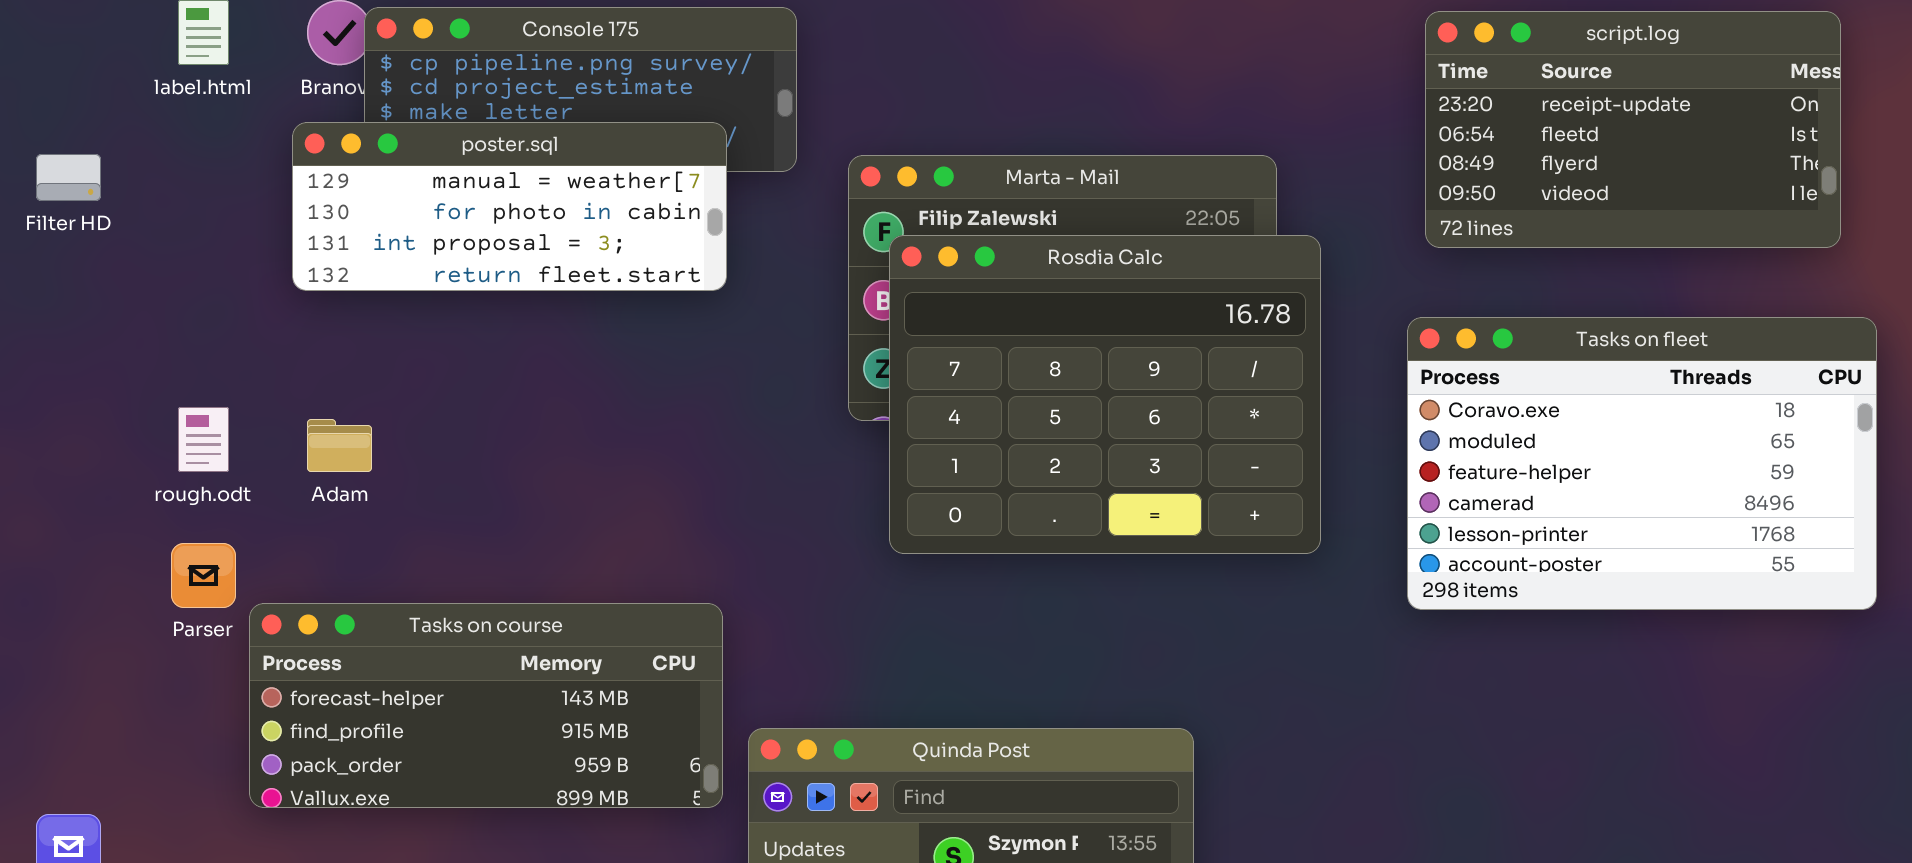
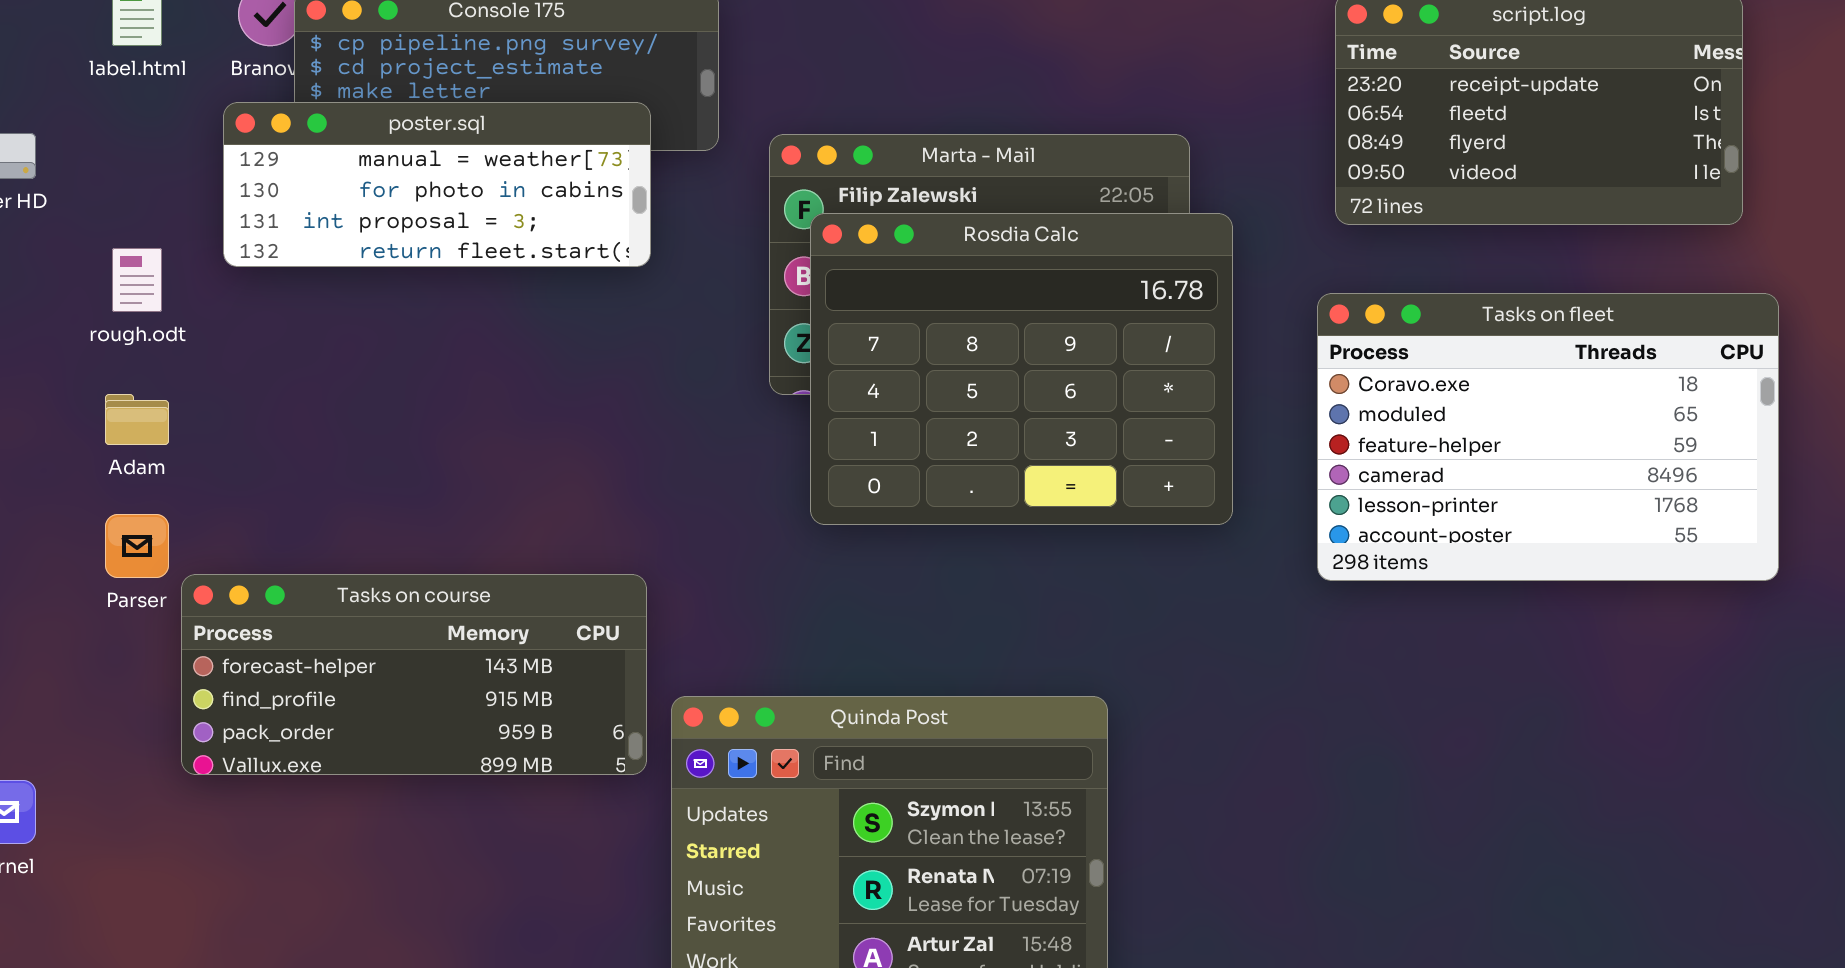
rough.odt: [178,407,229,472] -> [112,248,162,312], moved
Adam: [307,419,372,472] -> [105,394,169,445], moved

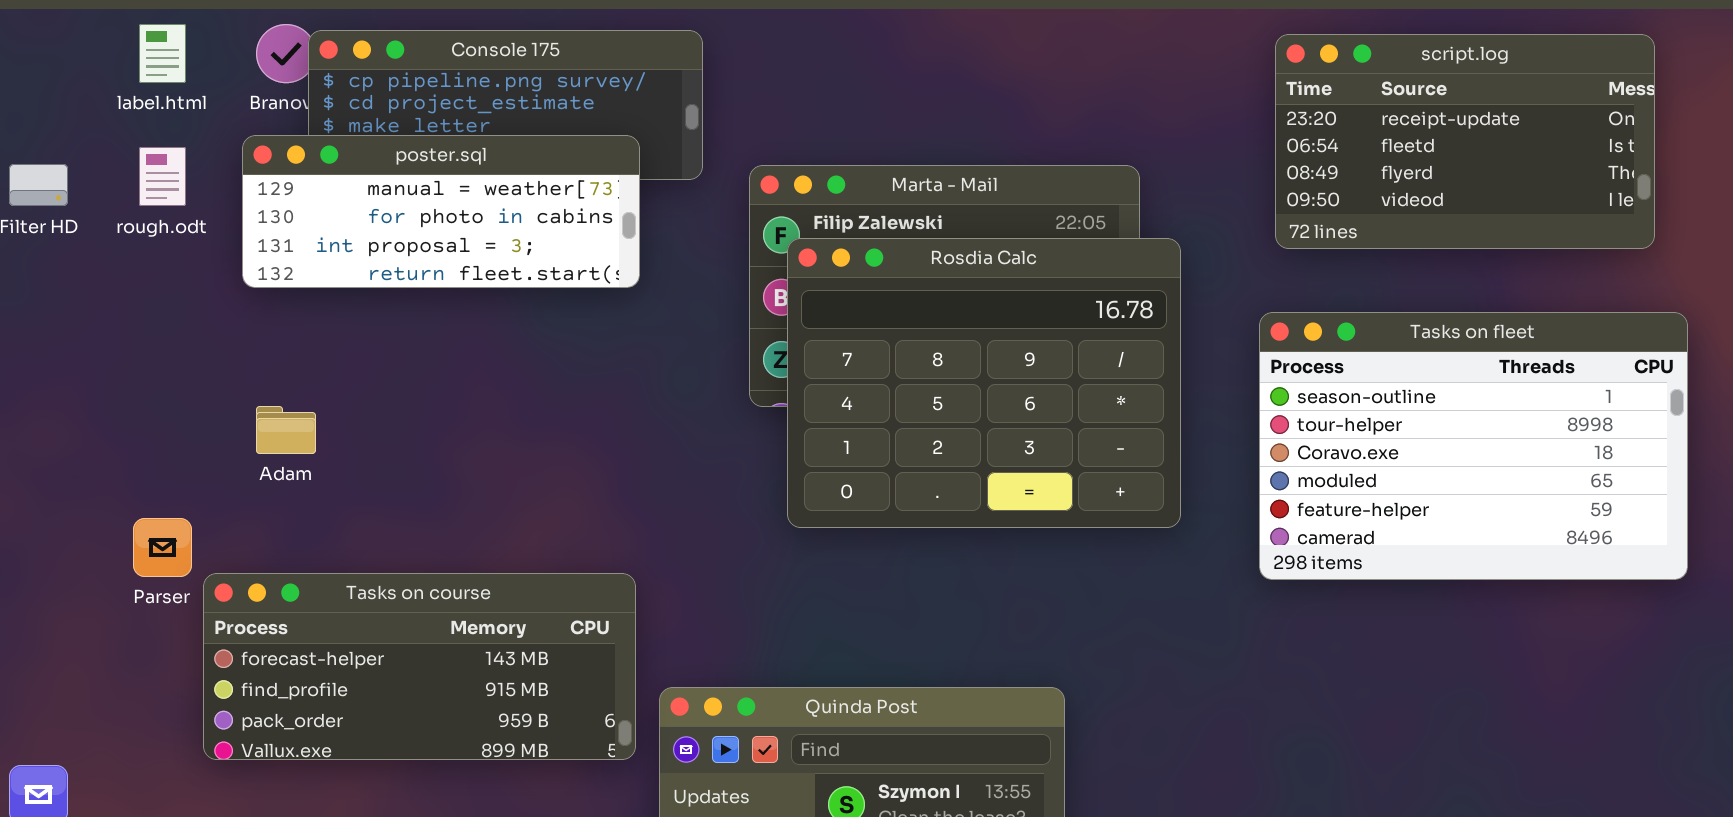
rough.odt: [112,248,162,312] -> [139,147,186,206], moved
Tasks on fleet: [1317,293,1779,581] -> [1259,312,1688,580], scrolled up 2 rows
Adam: [105,394,169,445] -> [256,406,316,454], moved

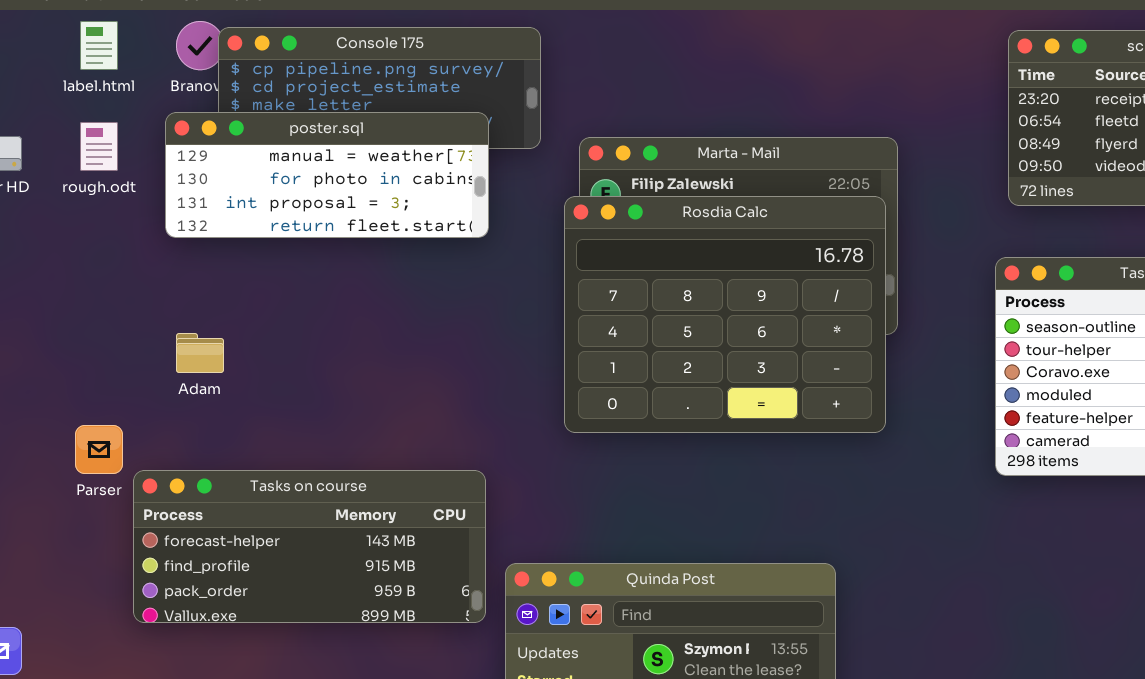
Rosdia Calc: [787,238,1181,528] -> [564,196,886,433], moved

